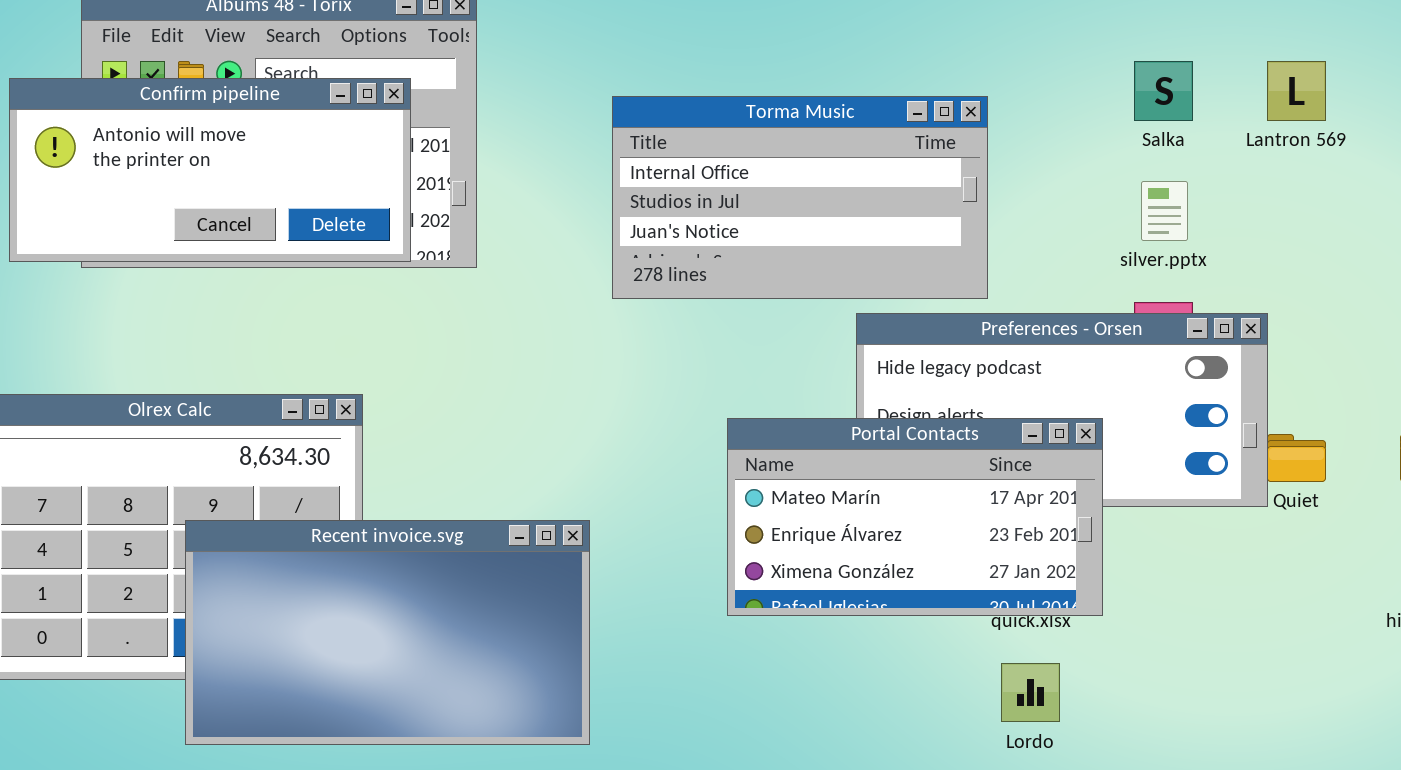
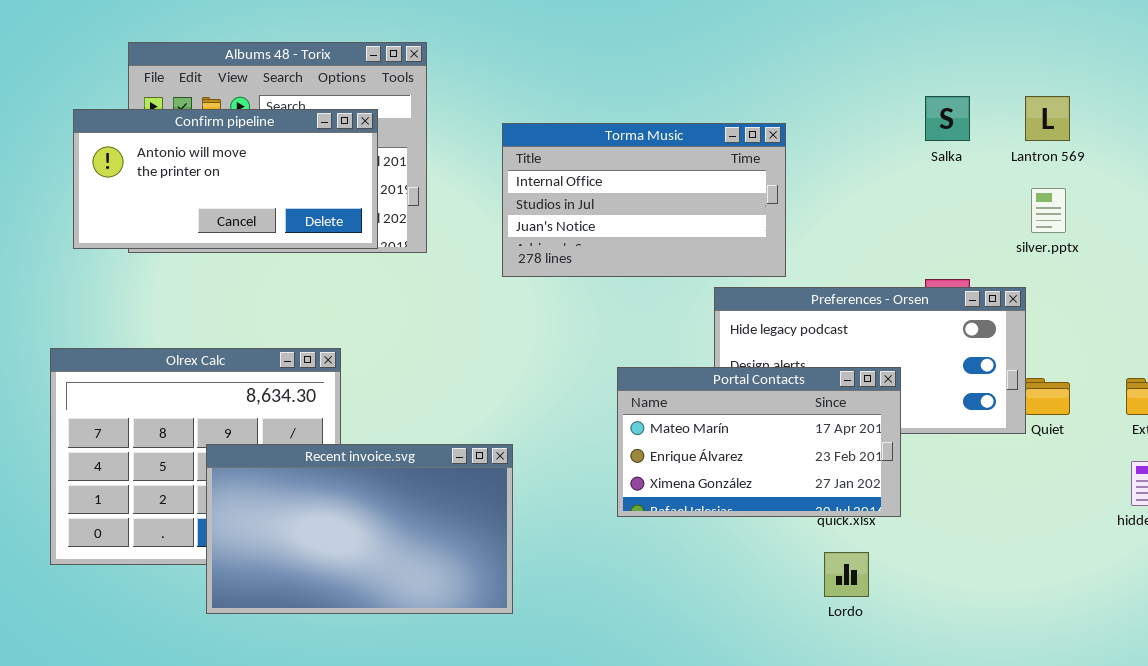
Torma Music: [612,96,988,299] -> [502,123,786,277], moved
silver.pptx: [1141,181,1188,241] -> [1031,188,1066,233], moved

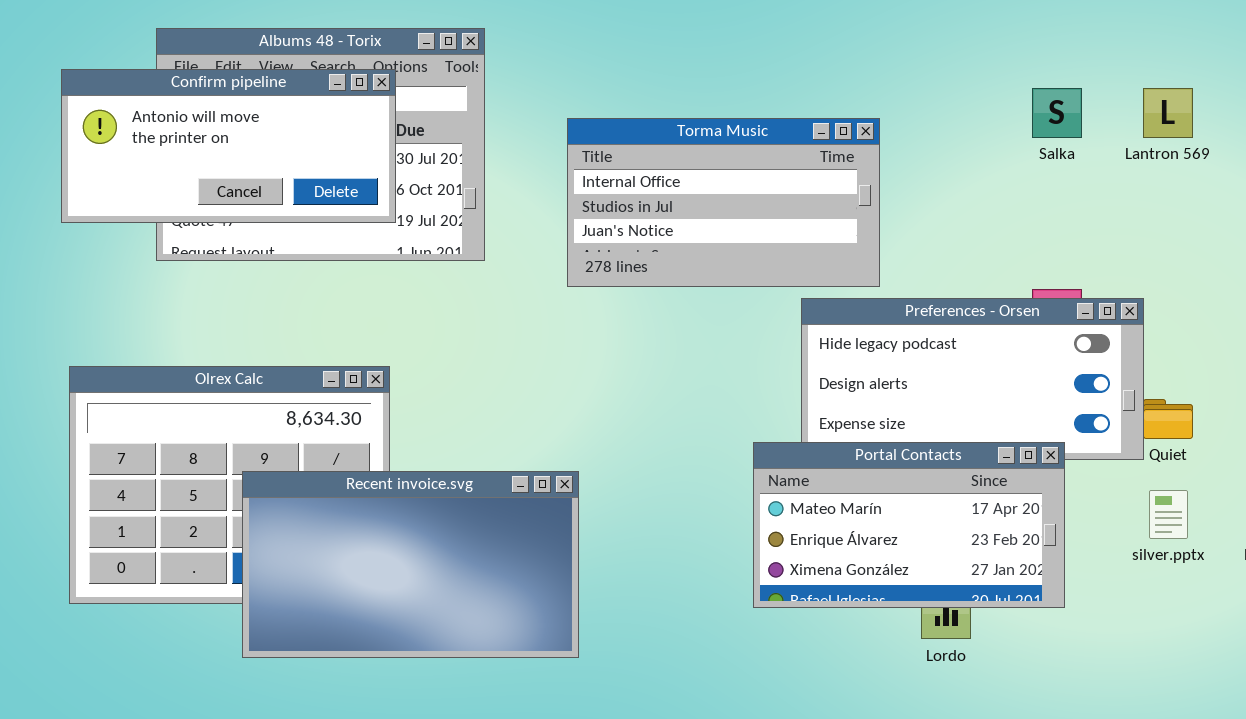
Confirm pipeline: [73,109,378,249] -> [61,69,396,223], moved
silver.pptx: [1031,188,1066,233] -> [1149,490,1188,539], moved
Portal Contacts: [617,367,901,517] -> [753,442,1065,608], moved

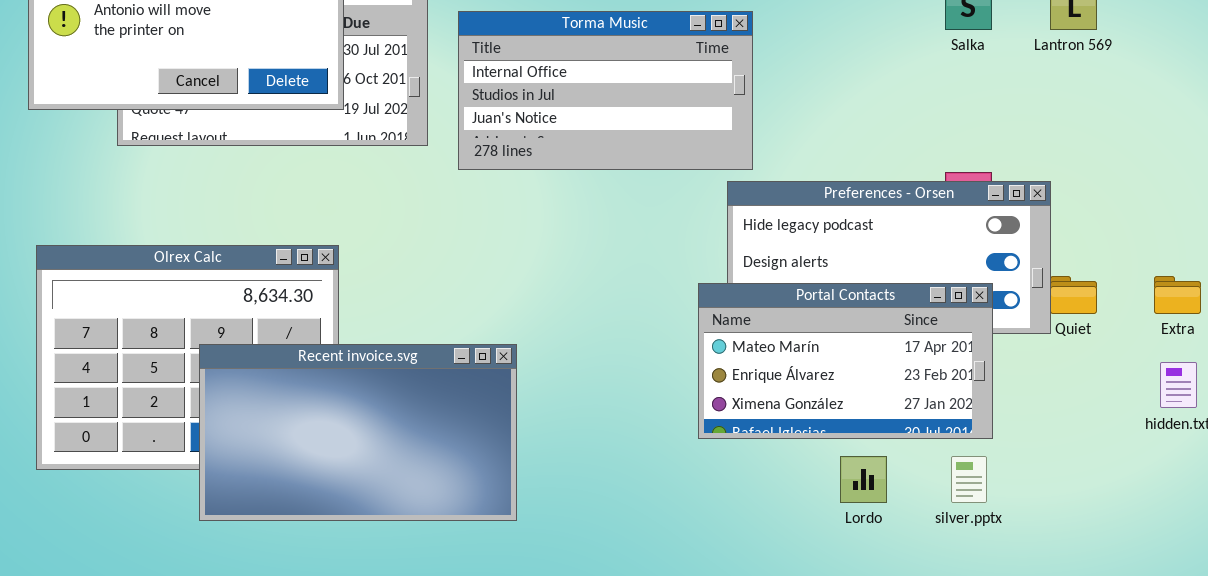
Torma Music: [567,118,880,287] -> [458,11,753,170], moved
Portal Contacts: [753,442,1065,608] -> [698,283,993,439], moved
silver.pptx: [1149,490,1188,539] -> [951,456,987,503], moved

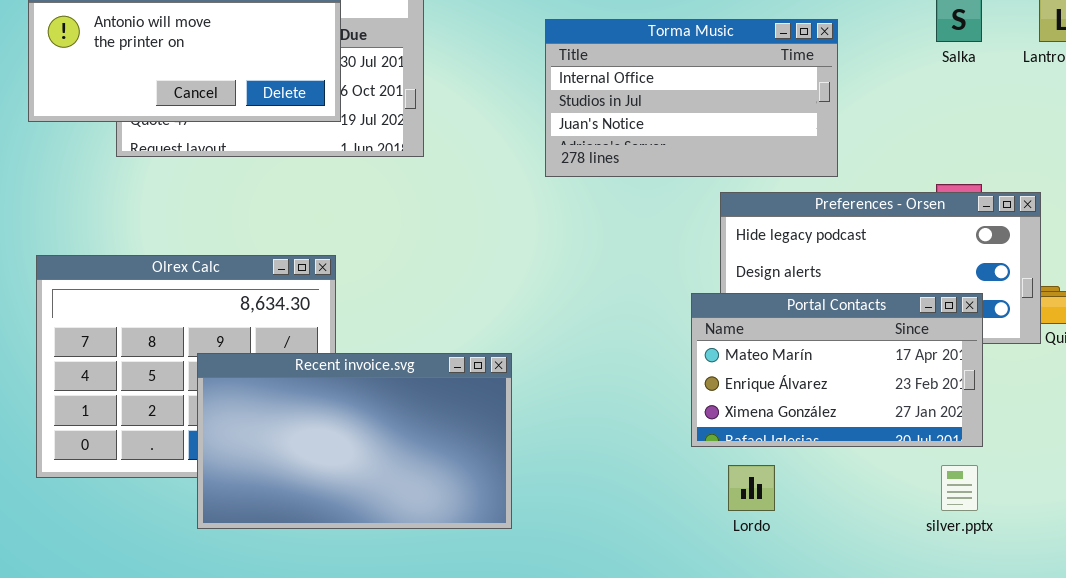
Torma Music: [458,11,753,170] -> [545,19,838,177], moved
Lordo: [840,456,887,503] -> [728,465,775,511], moved

